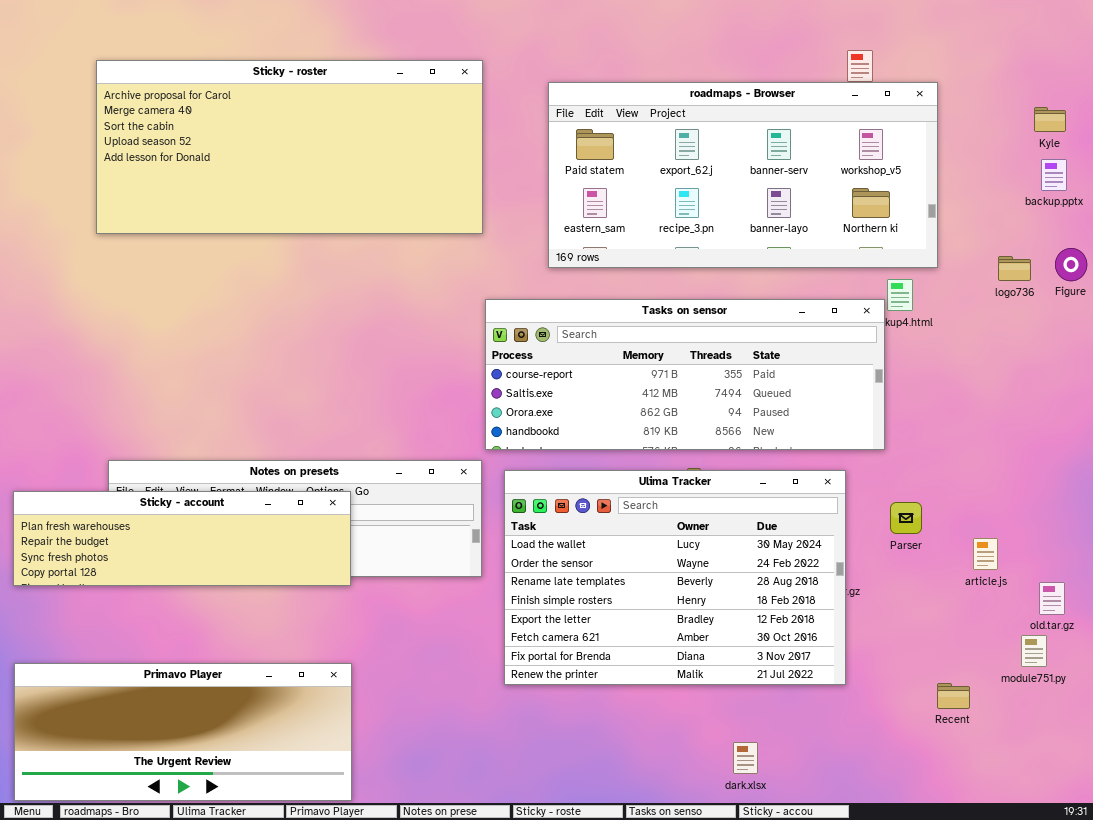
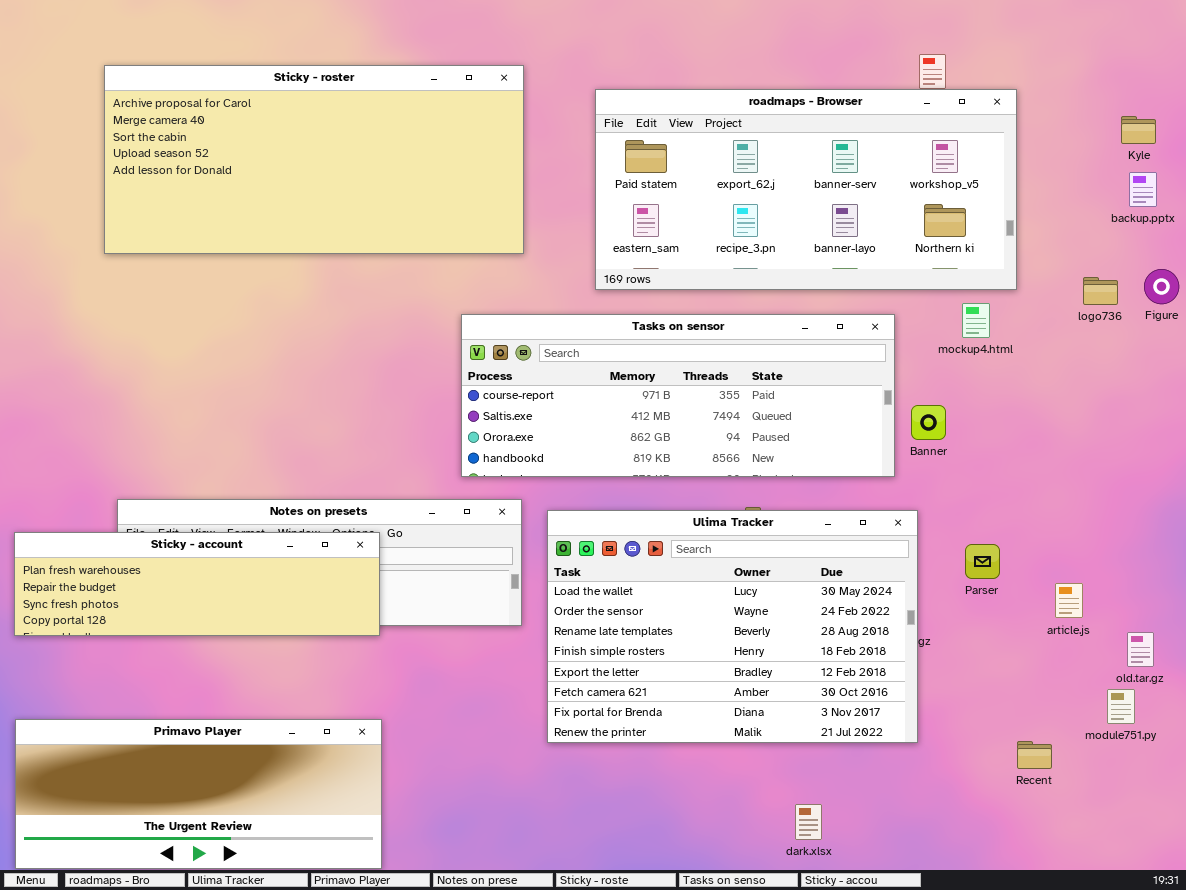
Tasks on sensor: [485,299,885,450] -> [461,314,895,477], moved

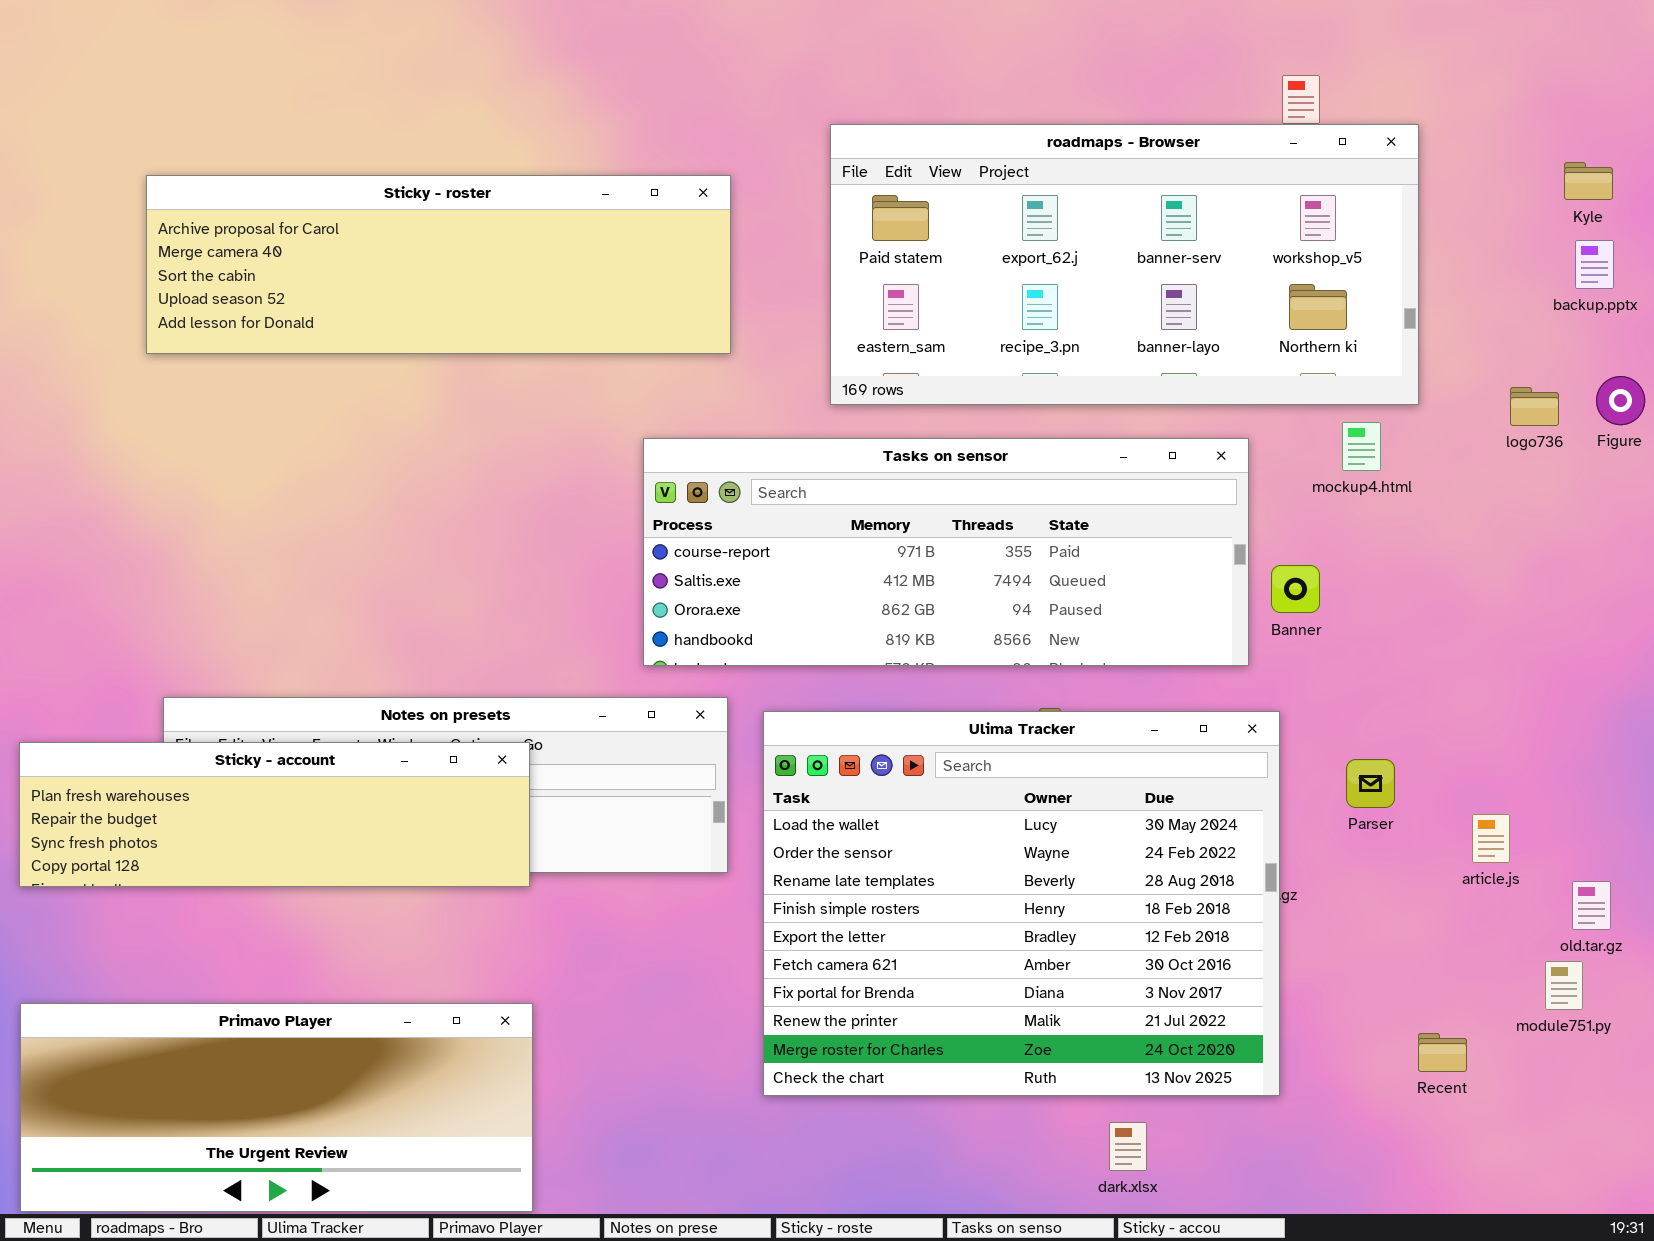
Sticky - roster: [104,65,524,254] -> [146,175,731,354], resized
Ulima Tracker: [547,510,918,743] -> [763,711,1280,1096], resized

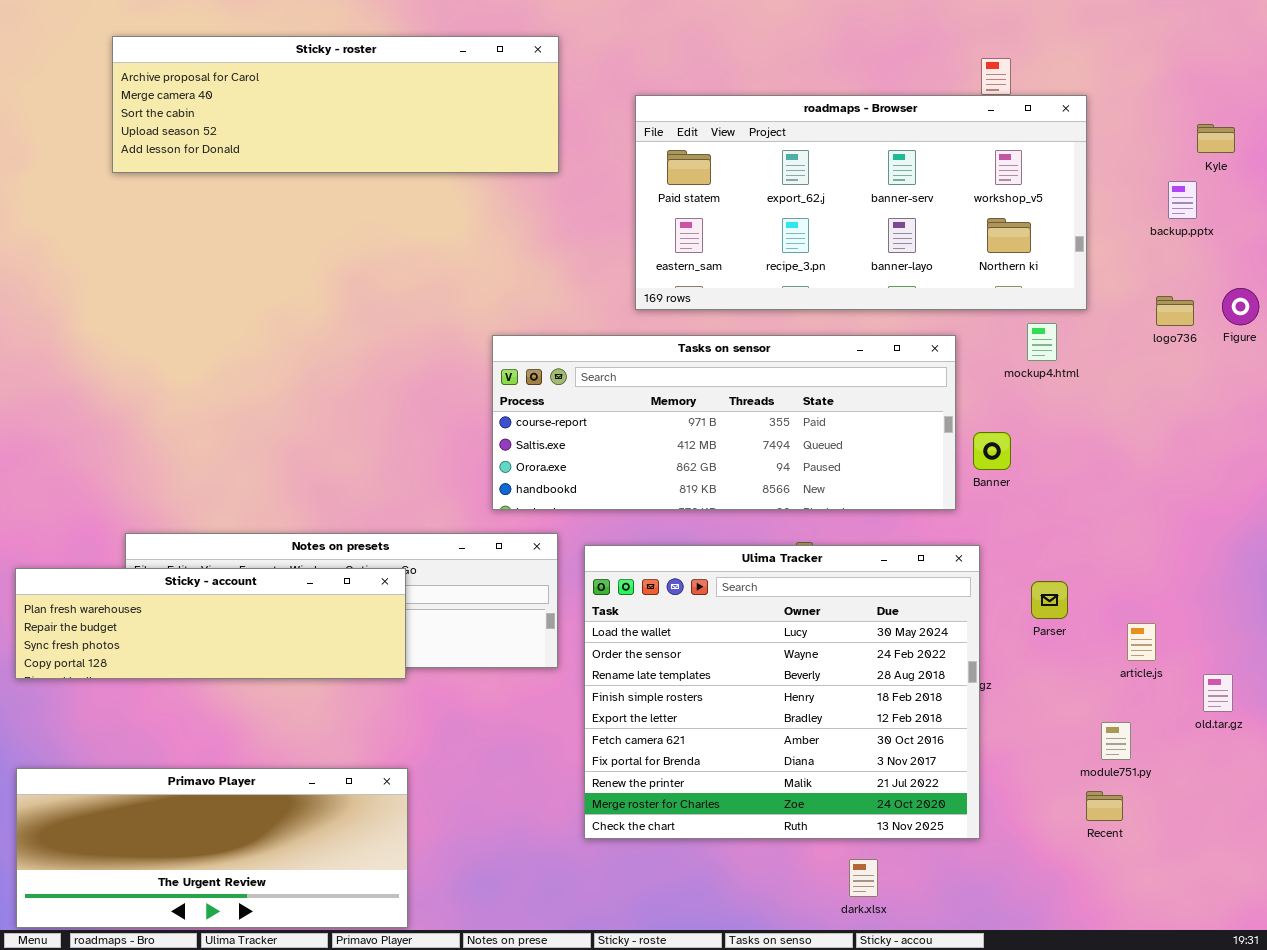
Sticky - roster: [146,175,731,354] -> [112,36,559,173], moved
backup.pptx: [1575,240,1614,289] -> [1168,181,1197,219], moved
module751.py: [1545,961,1583,1010] -> [1101,722,1131,760], moved

